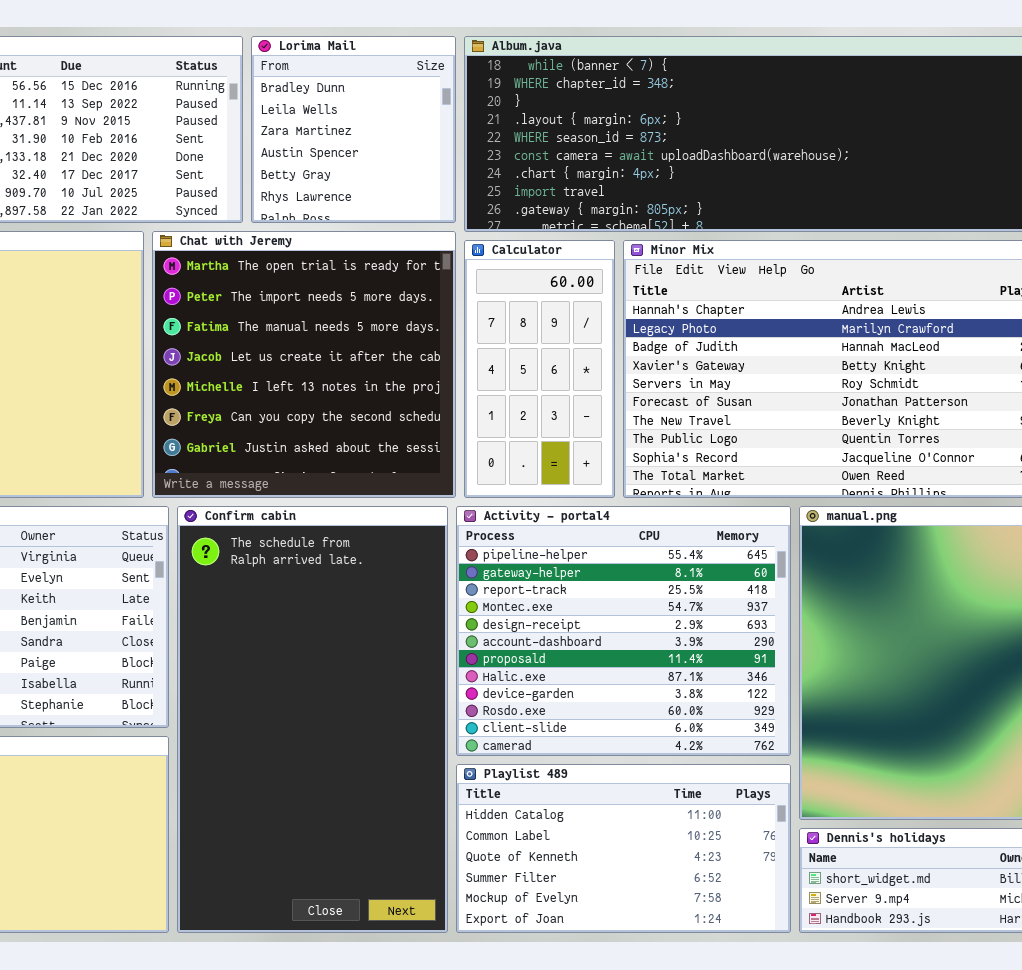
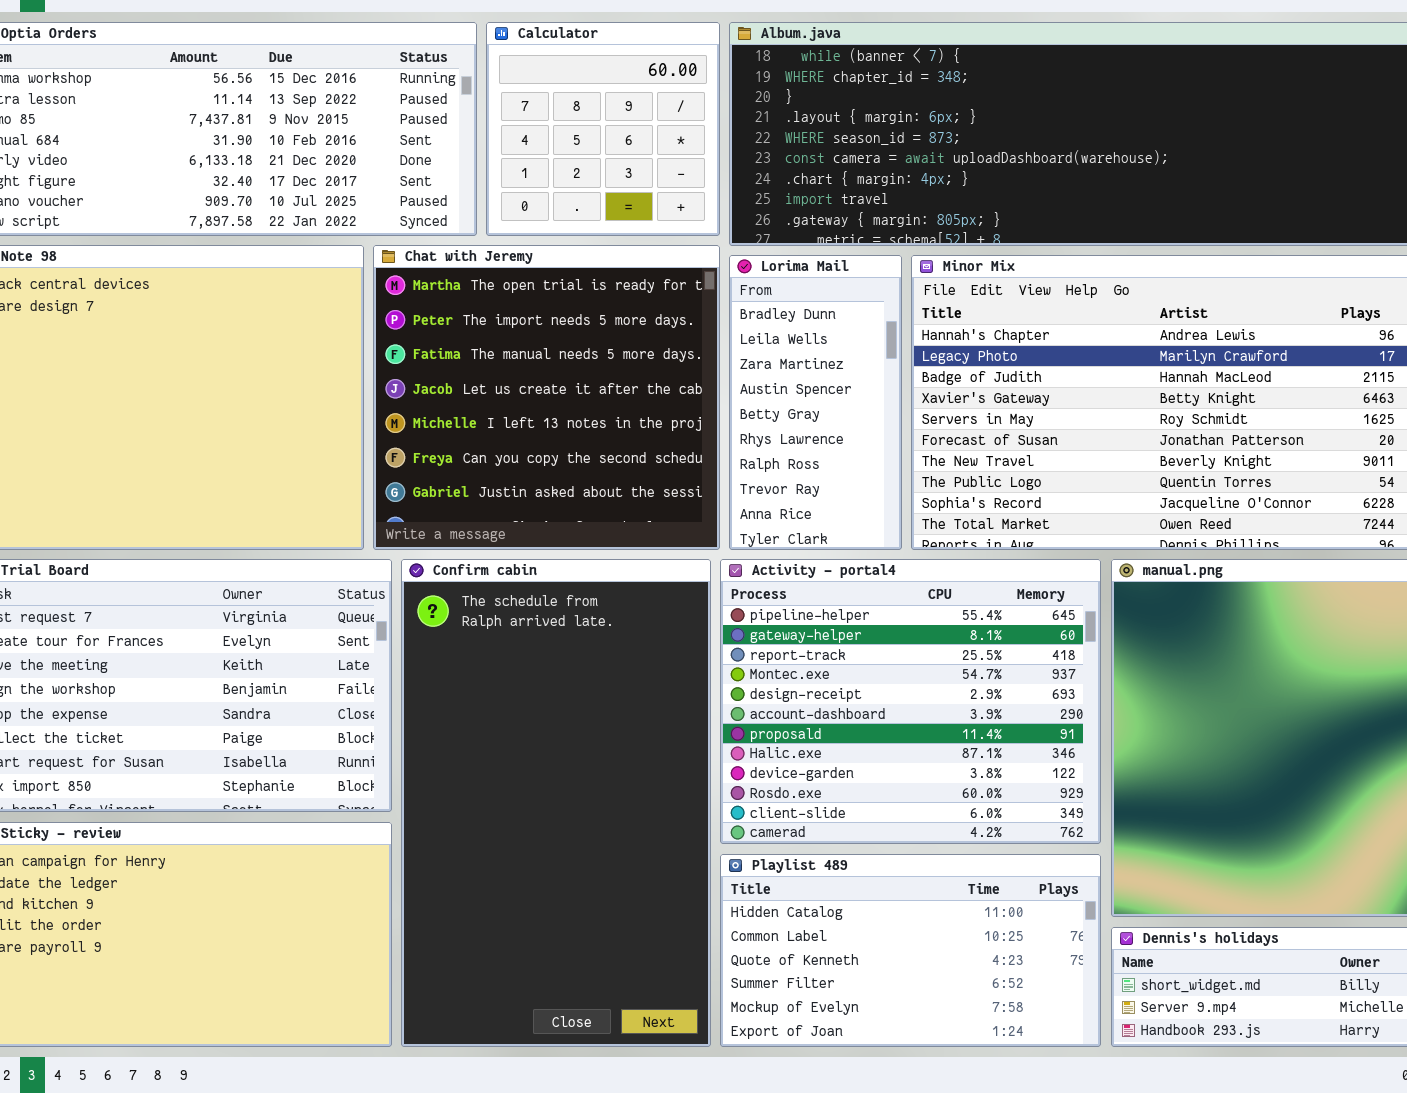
Lorima Mail: [251,36,456,223] -> [729,255,902,550], moved, resized
Calculator: [464,240,615,498] -> [486,22,720,236], moved, resized

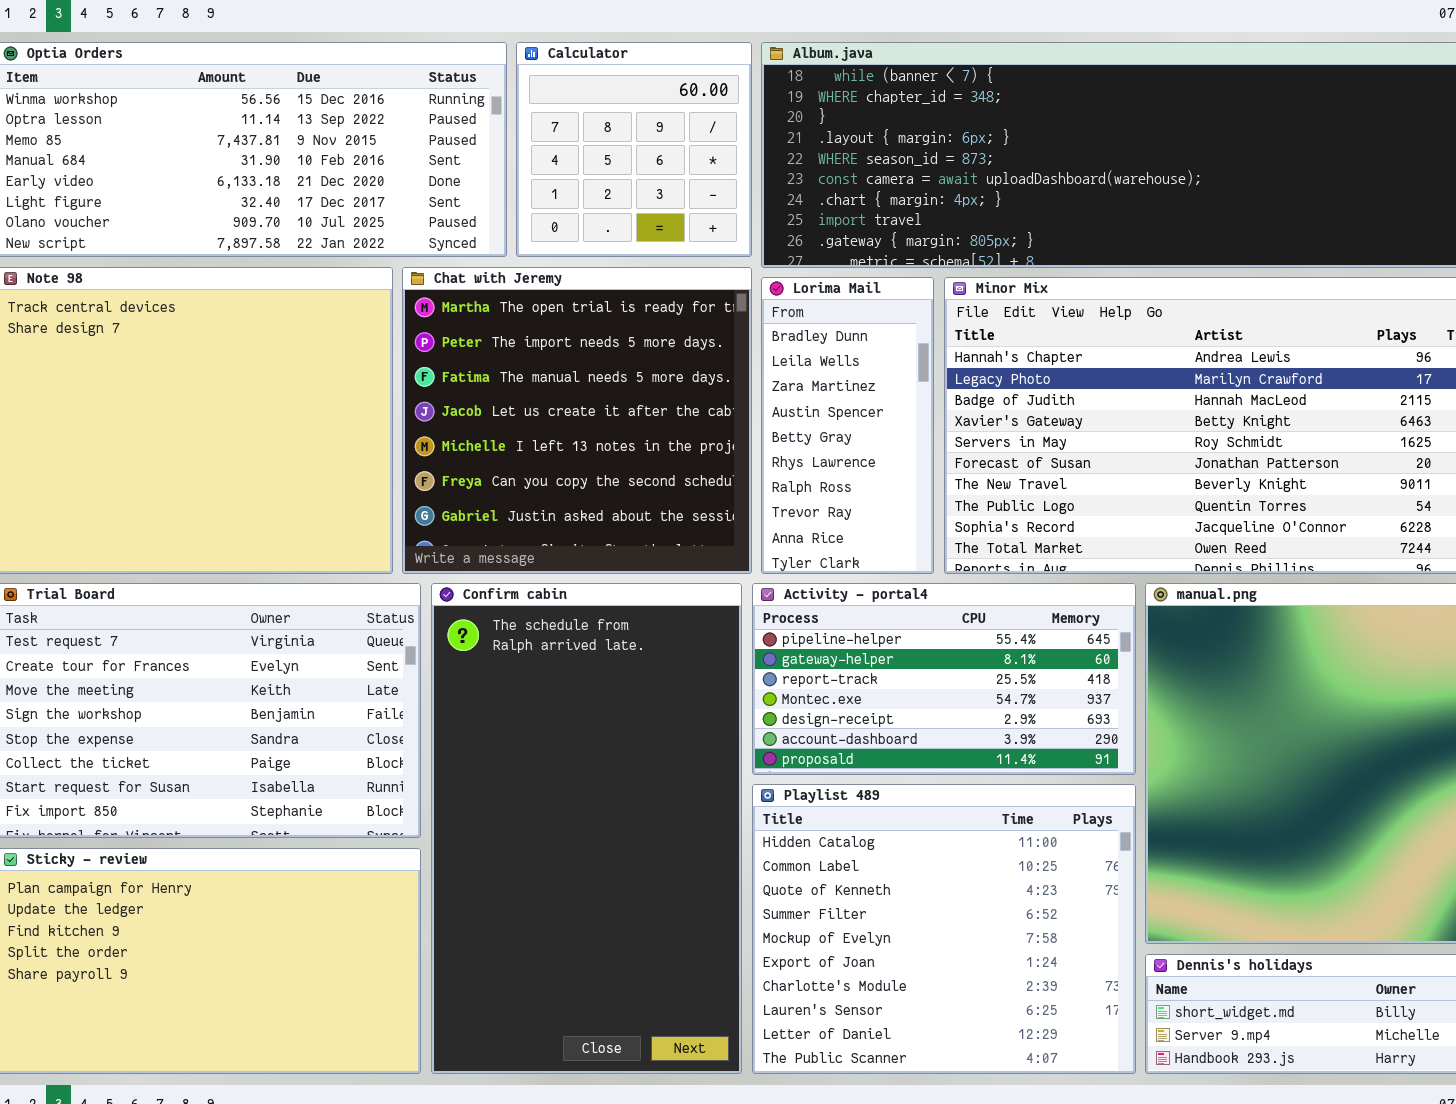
Activity - portal4: [720,559,1101,844] -> [752,583,1136,775], resized
Playlist 489: [720,854,1101,1047] -> [752,784,1136,1074], resized

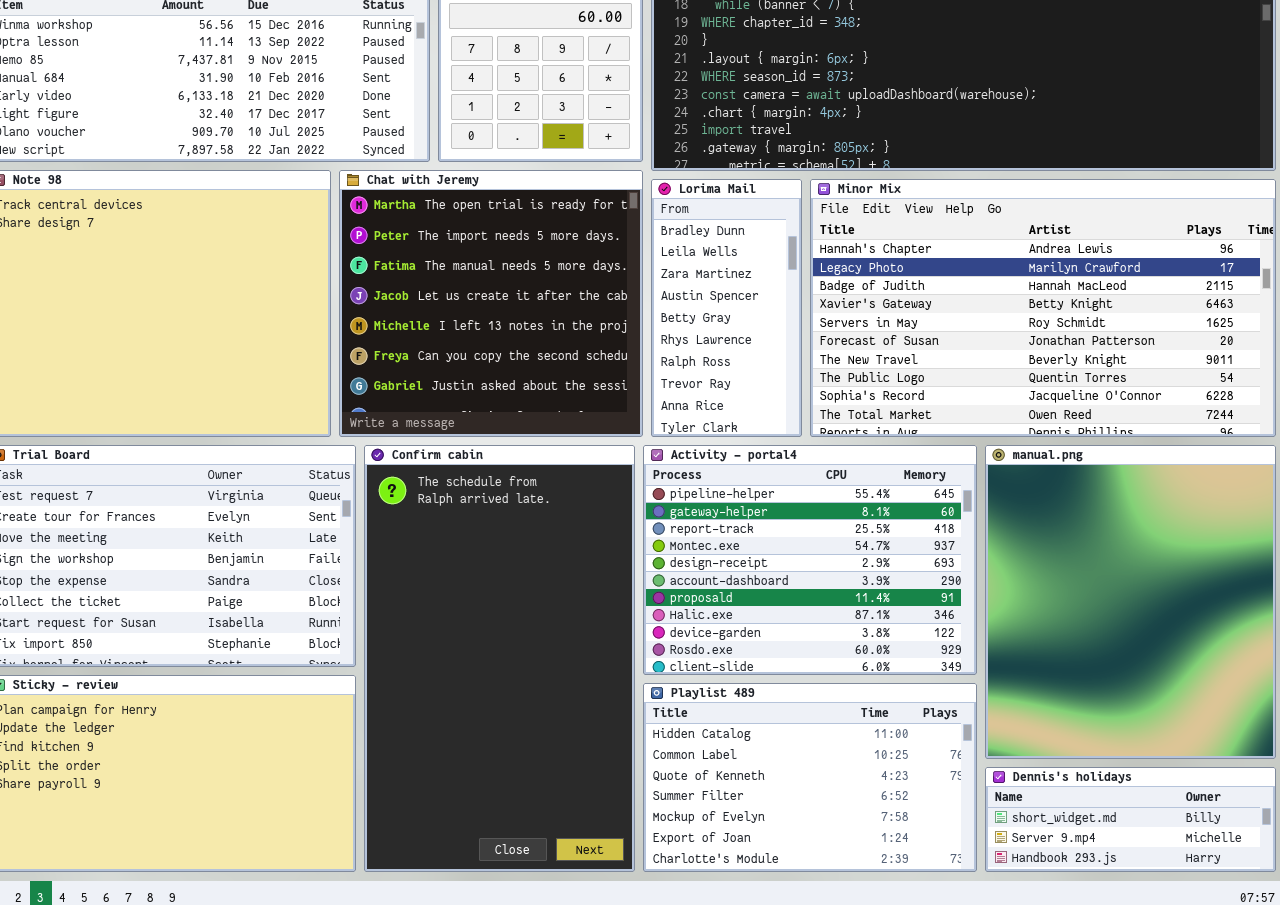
Activity - portal4: [752,583,1136,775] -> [643,445,977,675], resized
Playlist 489: [752,784,1136,1074] -> [643,683,977,872], resized

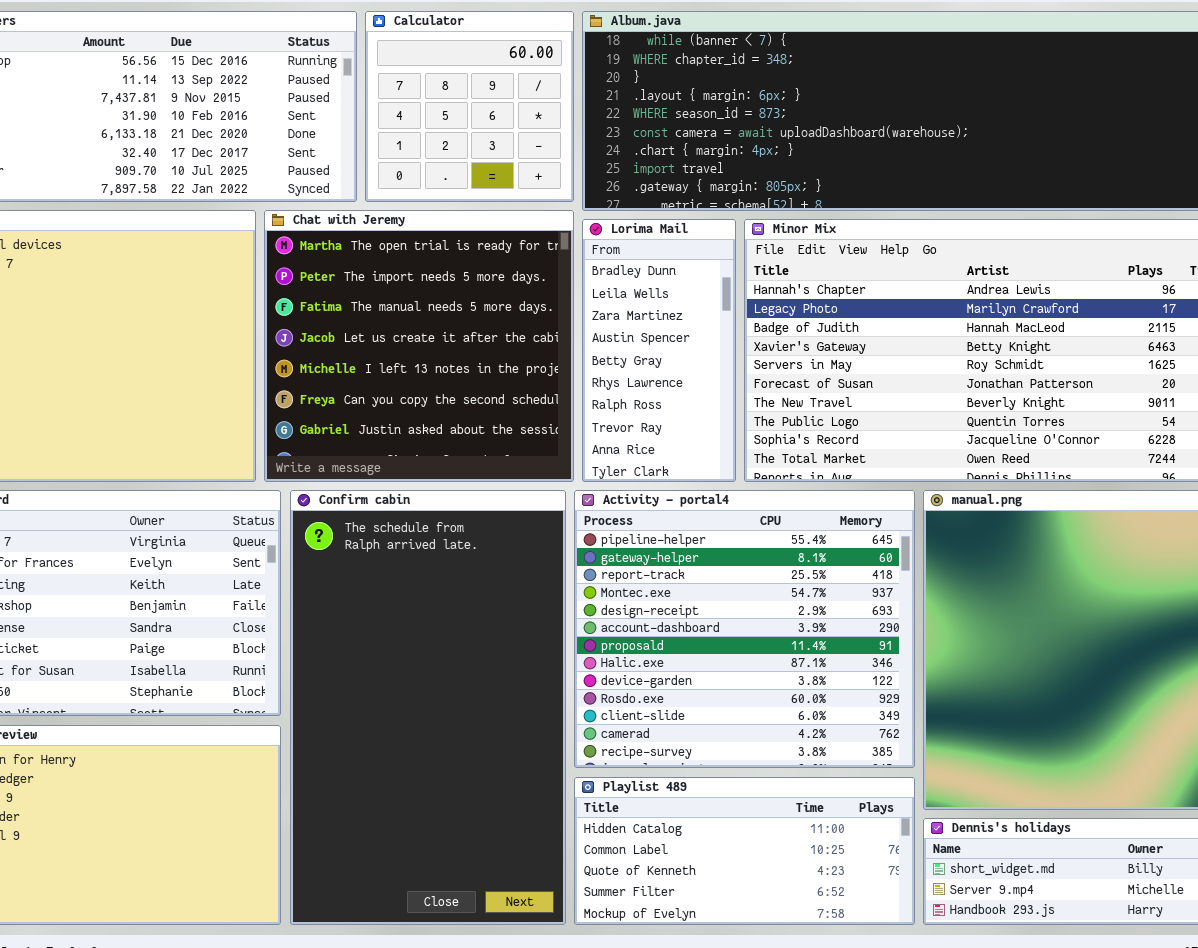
Activity - portal4: [643,445,977,675] -> [574,490,915,768], resized
Playlist 489: [643,683,977,872] -> [574,777,915,925], resized

